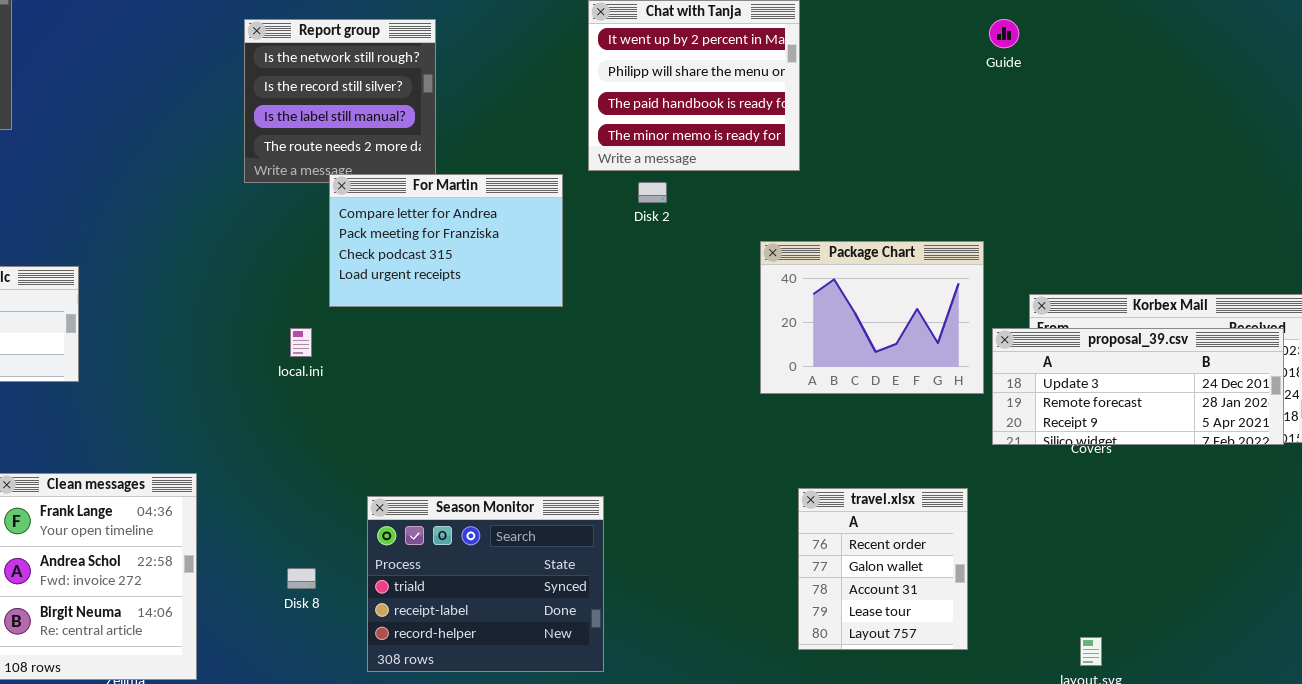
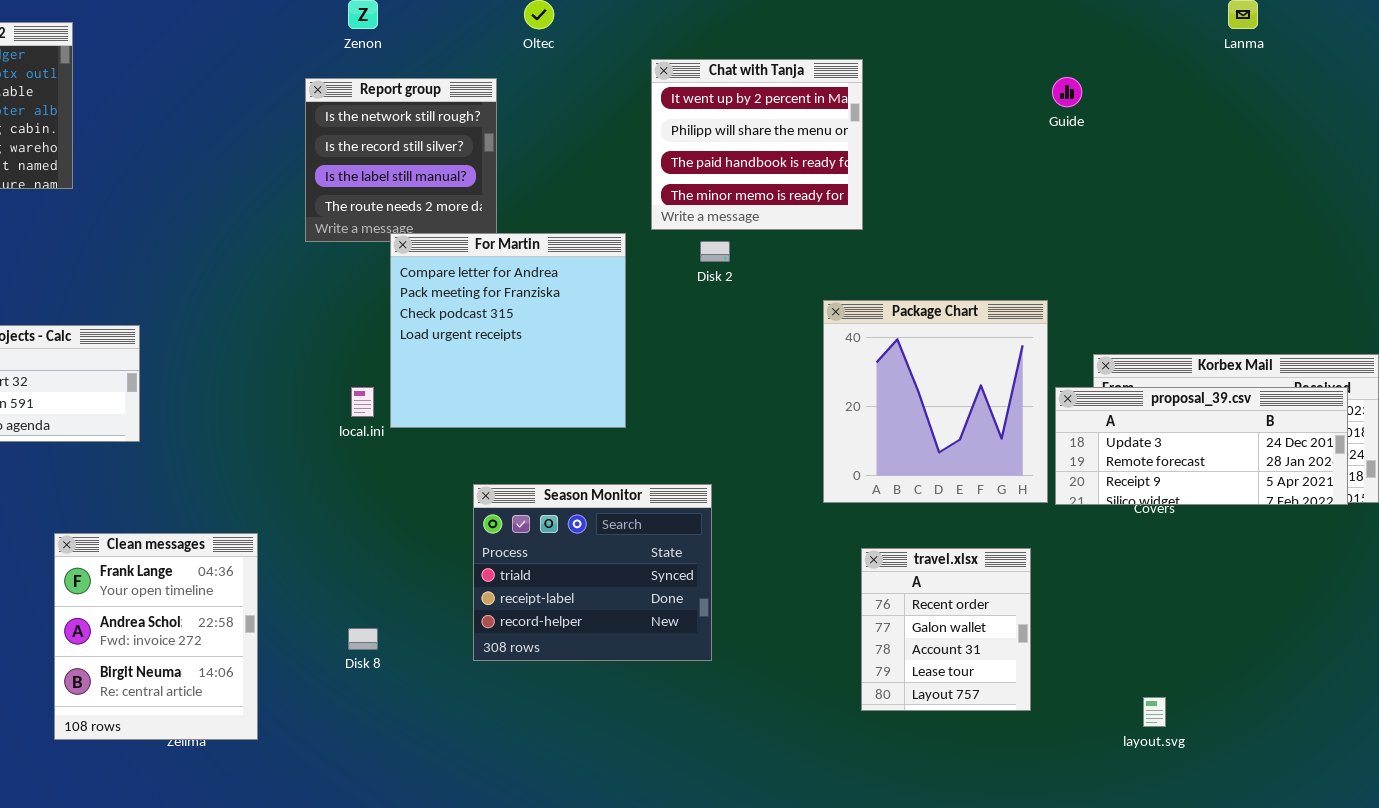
For Martin: [329,174,563,307] -> [390,233,626,428], resized
Package Chart: [760,241,984,394] -> [823,300,1048,503], resized
Season Monitor: [367,496,604,672] -> [473,484,712,661], moved

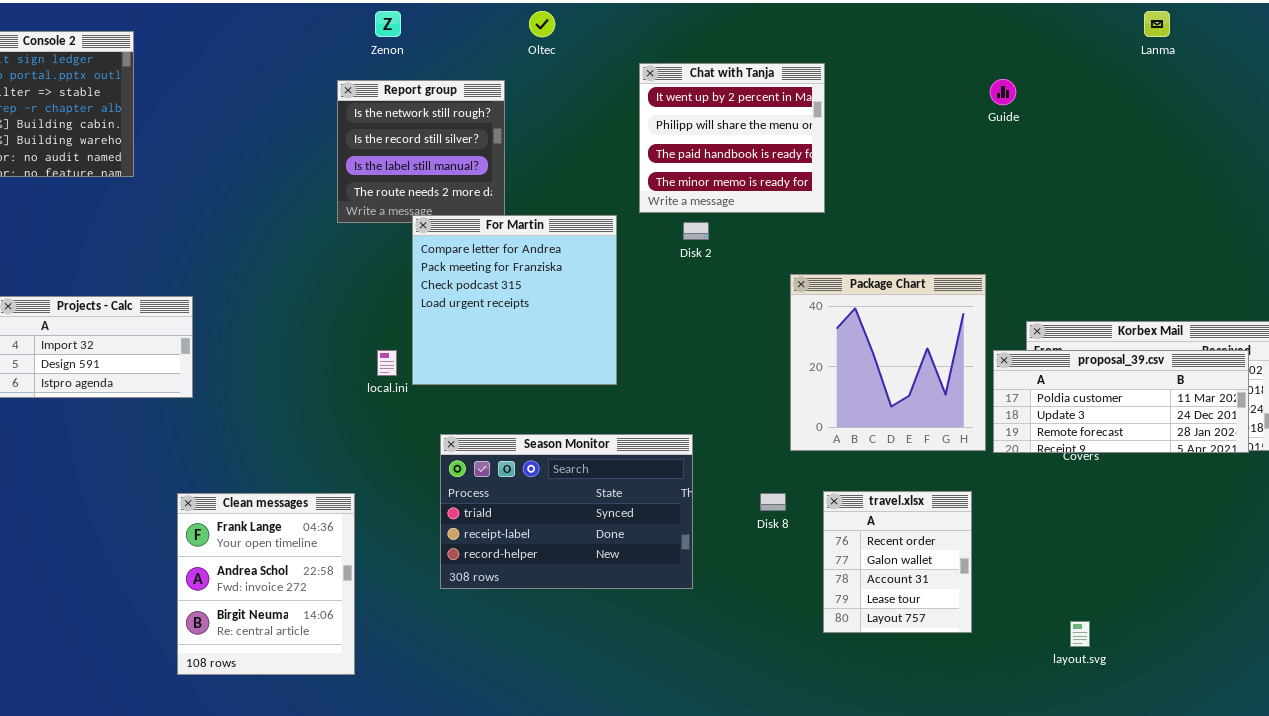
proposal_39.csv: [1055,387,1348,505] -> [993,350,1249,453], scrolled up 1 row
Season Monitor: [473,484,712,661] -> [440,434,693,589], resized
Clean messages: [54,533,258,740] -> [177,493,355,675], moved
Disk 8: [348,628,378,650] -> [760,493,786,511], moved

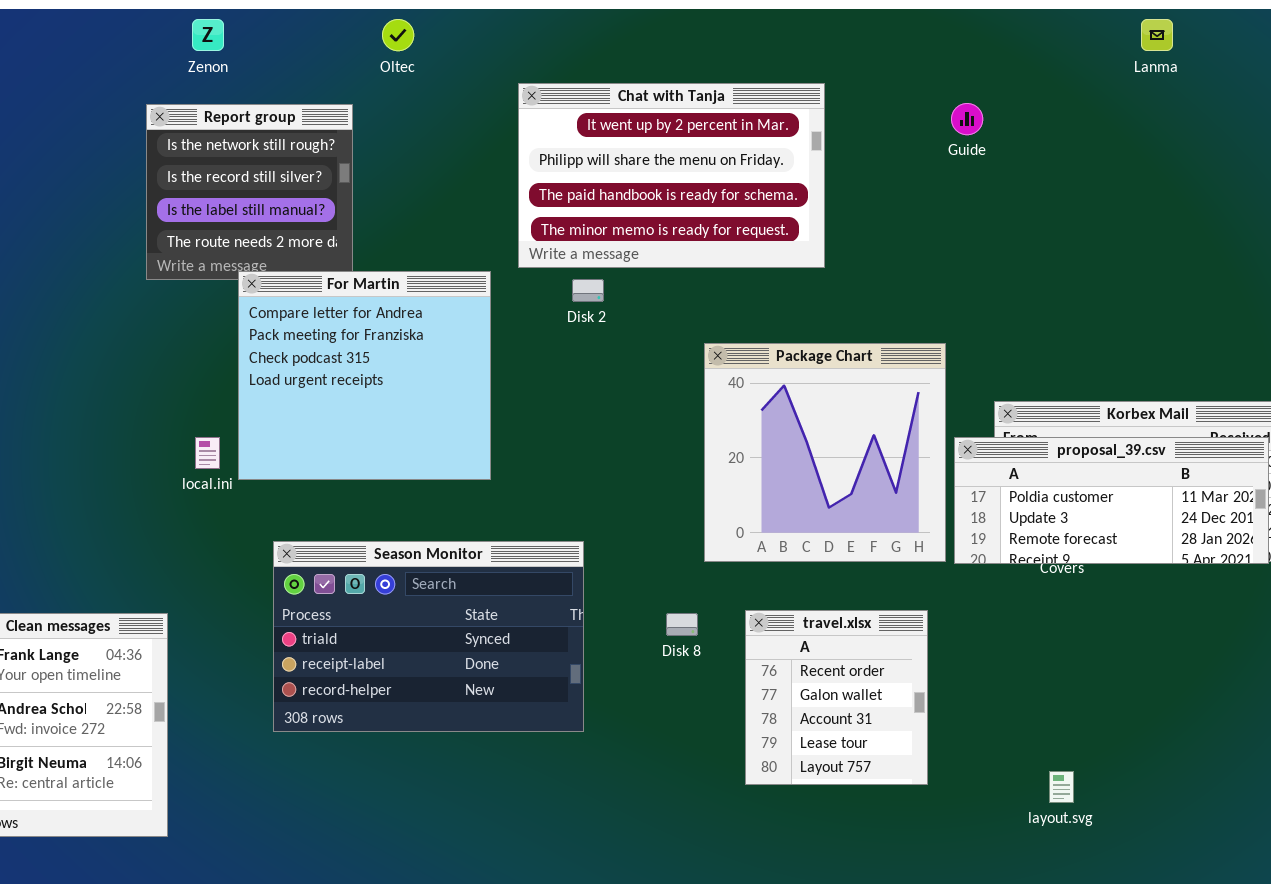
Chat with Tanja: [639,63,825,213] -> [518,83,825,268], resized

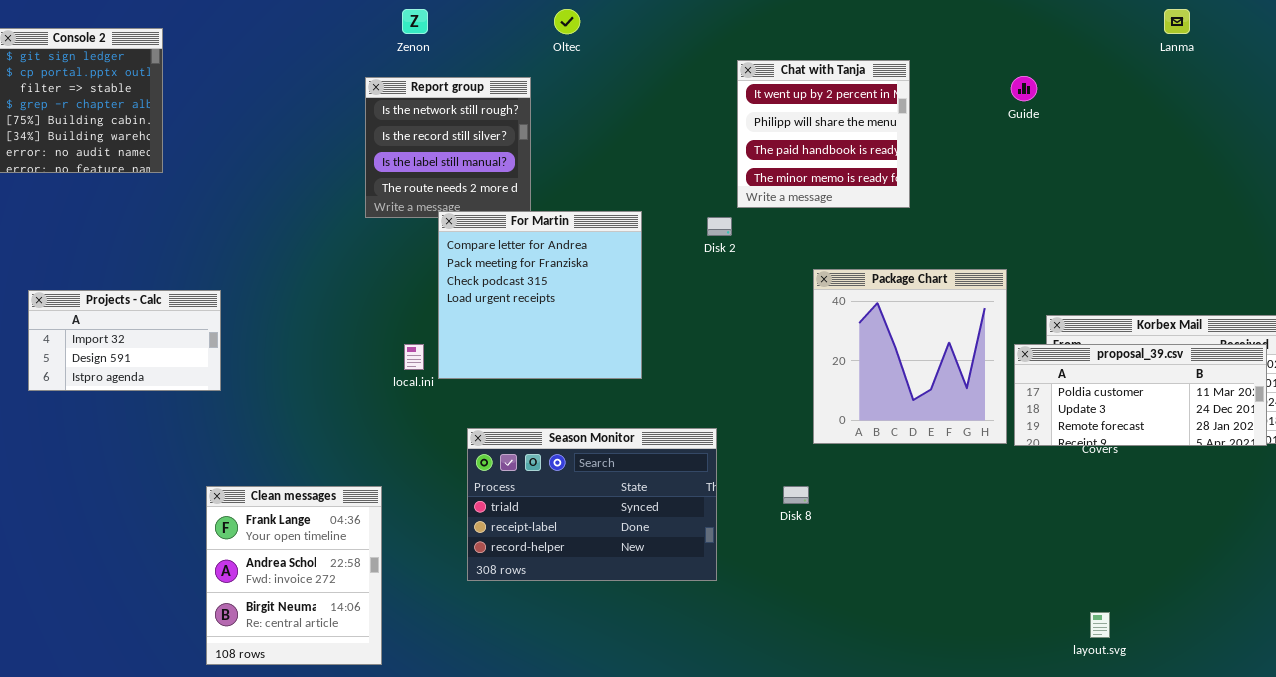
Chat with Tanja: [518,83,825,268] -> [737,60,910,208], resized
travel.xlsx: [745,610,928,785] -> none, closed

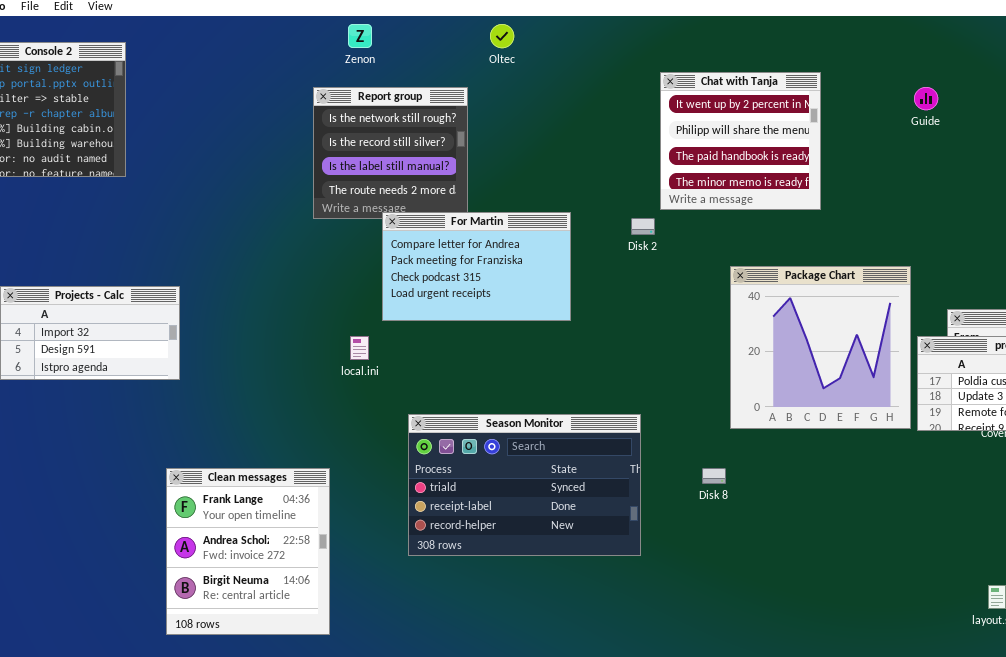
For Martin: [438,211,642,379] -> [382,212,571,321], resized

